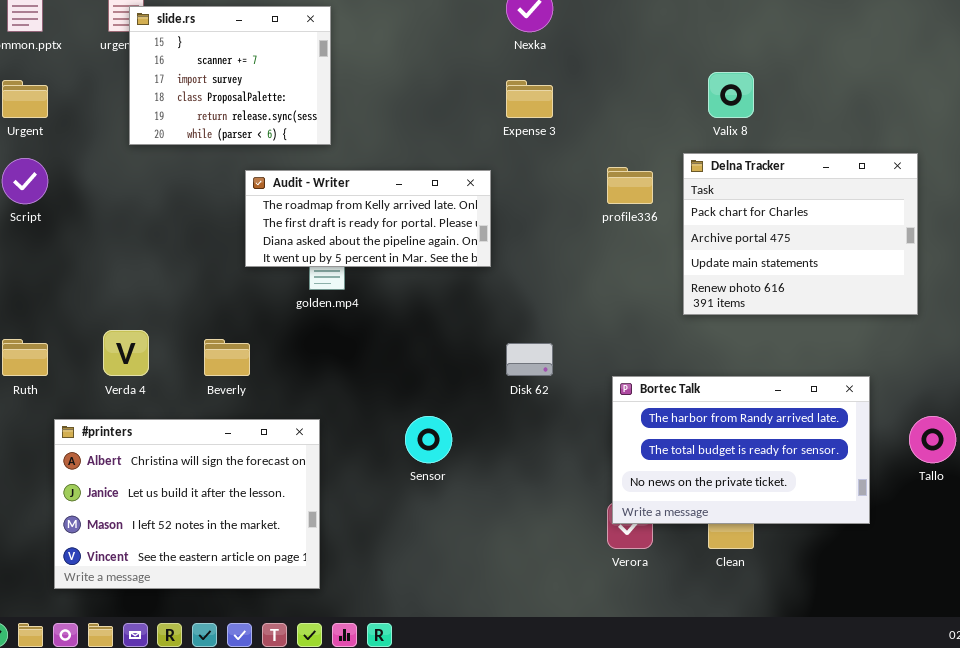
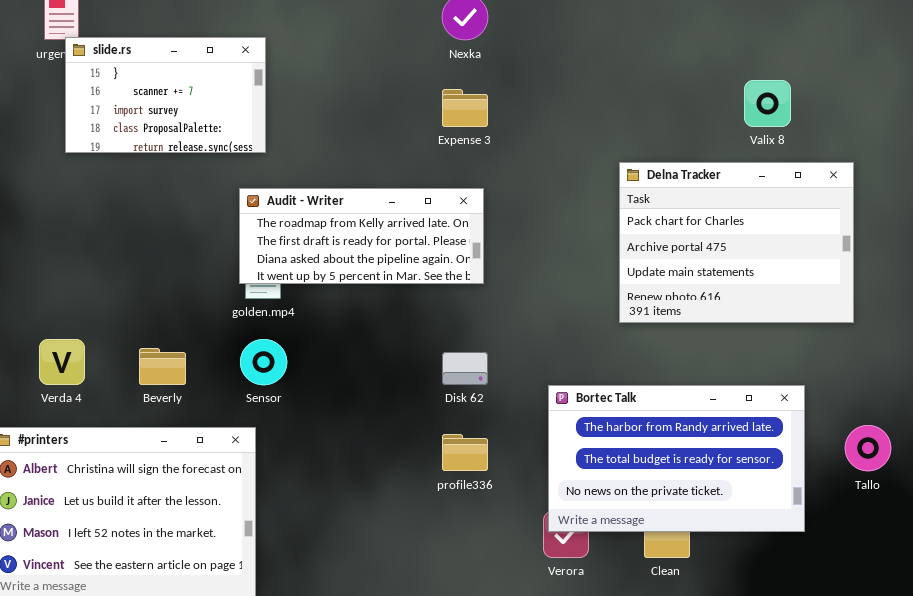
slide.rs: [129,6,331,145] -> [65,37,266,153], resized
Valix 8: [708,72,754,118] -> [744,80,791,127], moved
profile336: [607,167,653,204] -> [442,434,488,471], moved
Audit - Writer: [245,170,491,267] -> [239,188,484,284], moved
Sensor: [405,416,452,463] -> [240,339,287,385], moved

